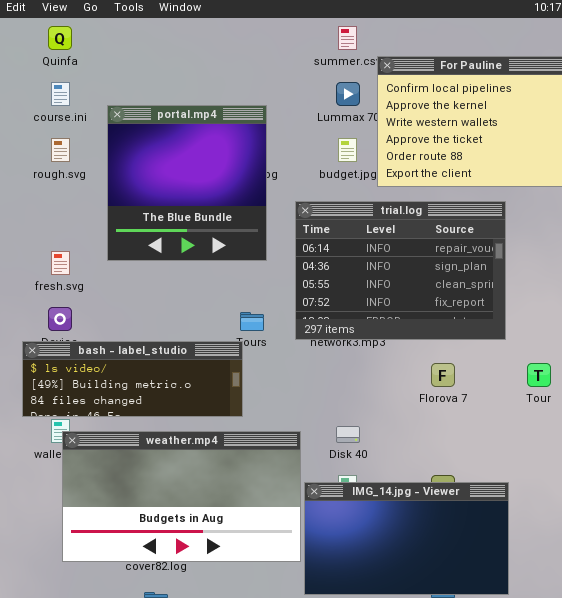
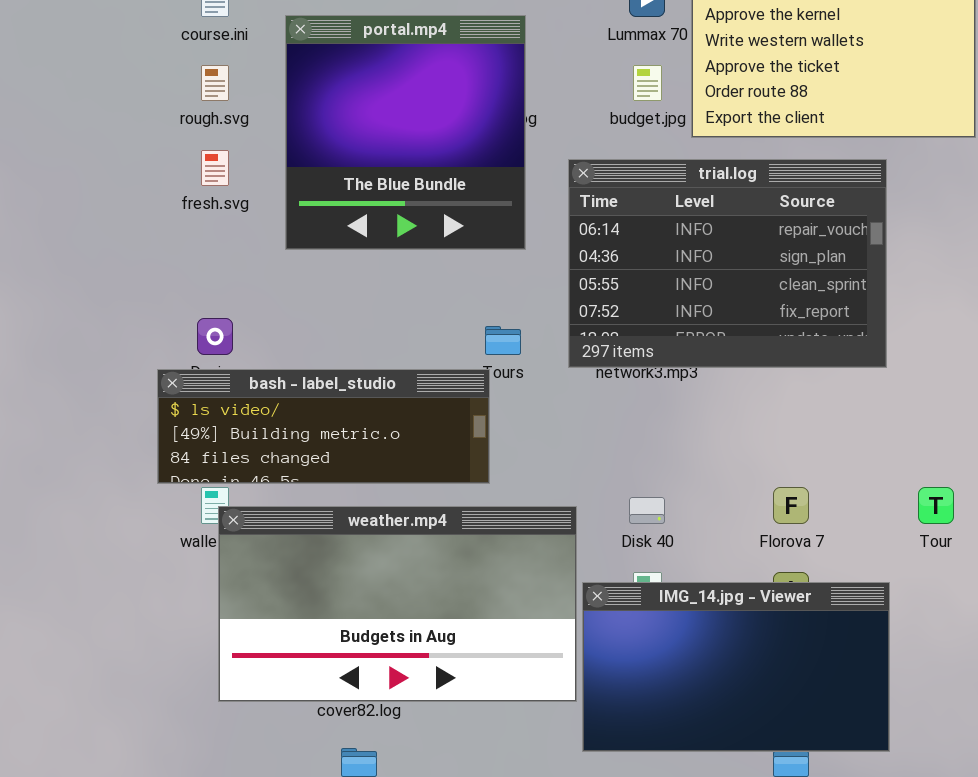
fresh.svg: [51,251,70,275] -> [201,150,229,186], moved
Florova 7: [431,363,455,387] -> [773,487,809,524], moved
Tour: [527,363,551,387] -> [918,487,954,524], moved

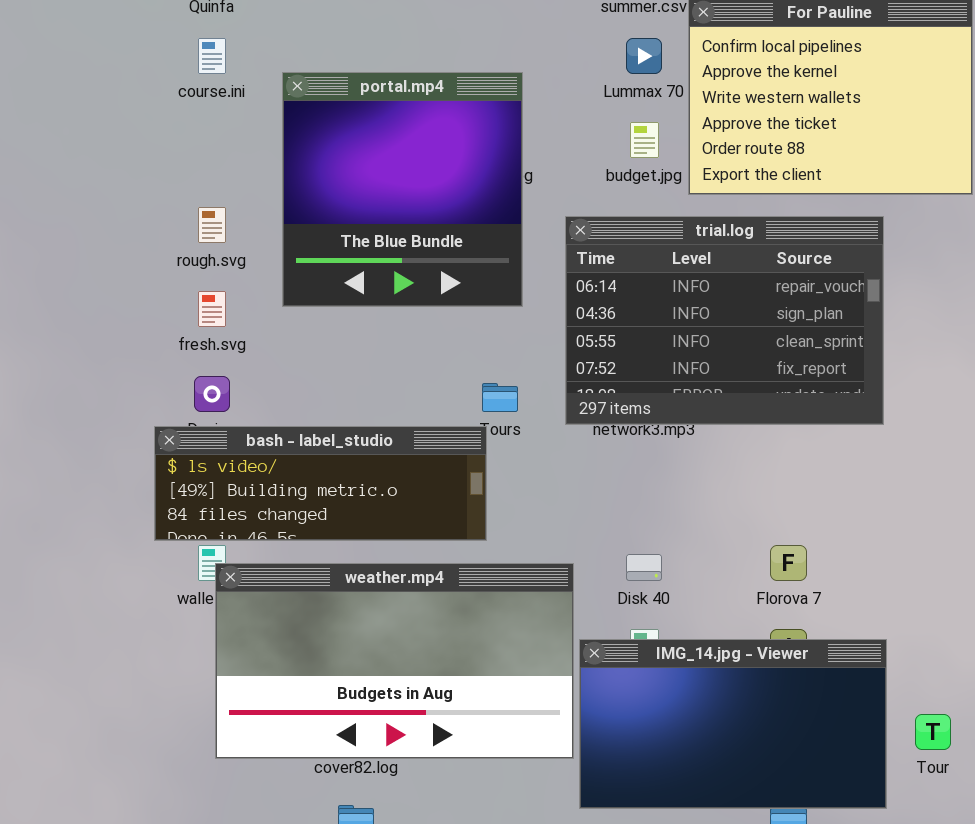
rough.svg: [201,65,229,101] -> [198,207,226,243], moved
fresh.svg: [201,150,229,186] -> [198,291,226,327], moved
Tour: [918,487,954,524] -> [915,714,951,750], moved

